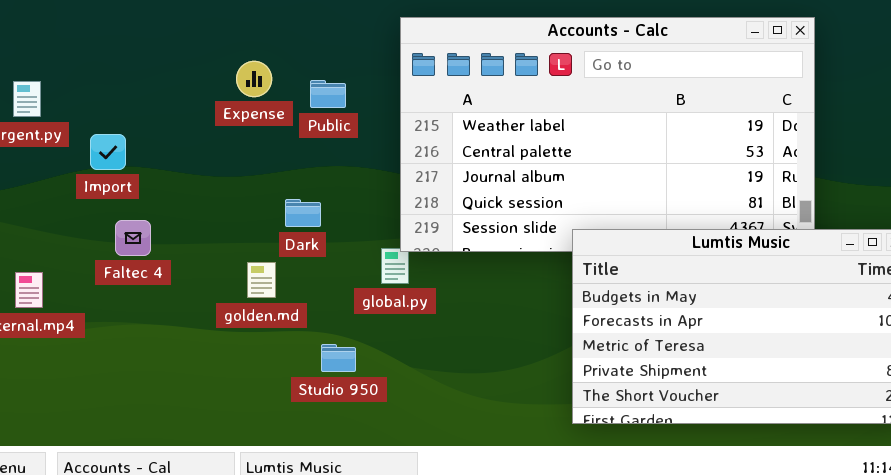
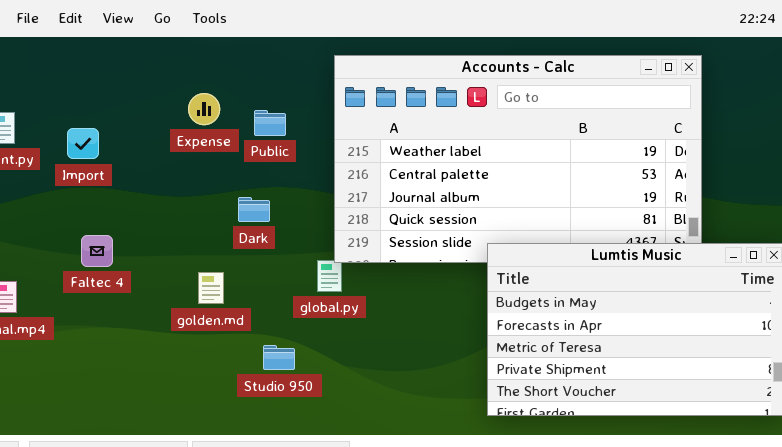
Import: [90,134,126,170] -> [67,128,99,159], moved
Dark: [285,199,321,227] -> [238,197,270,222], moved

